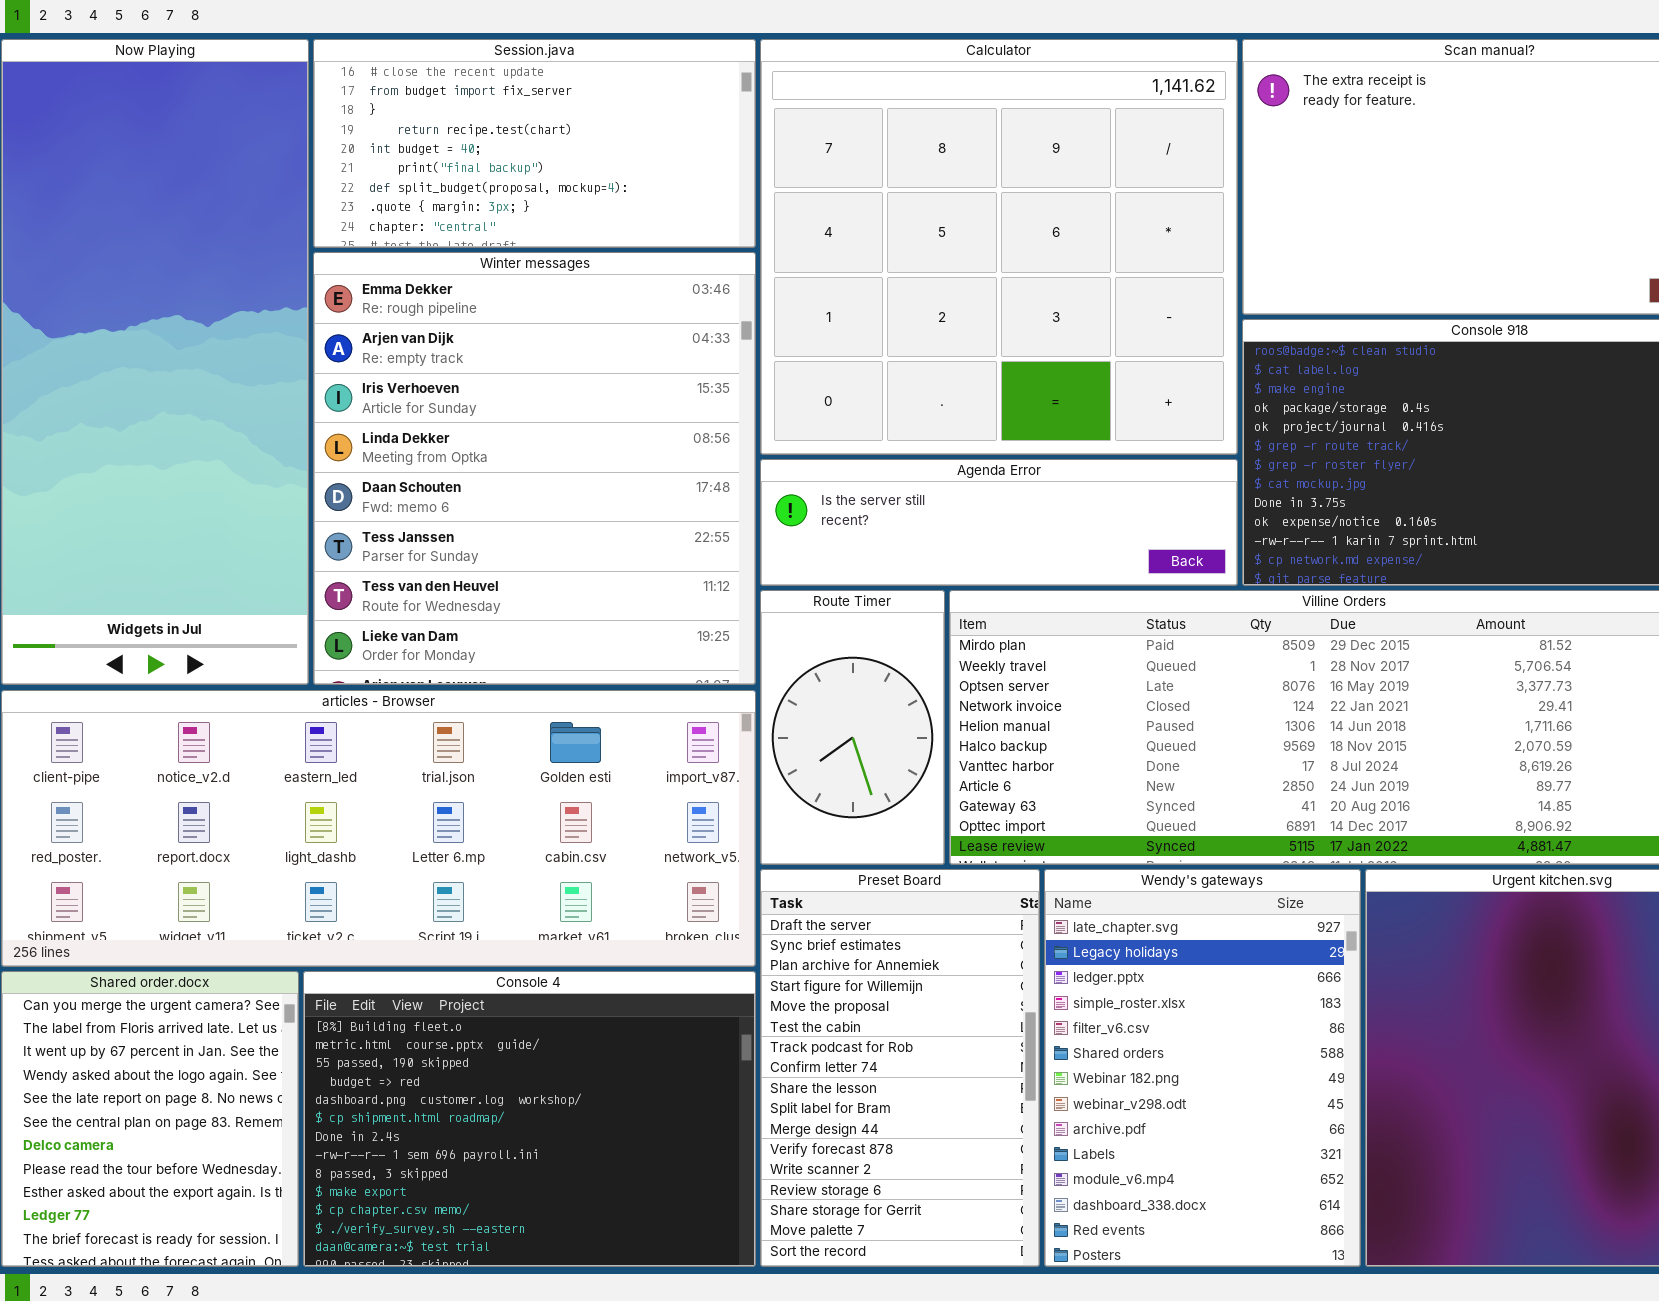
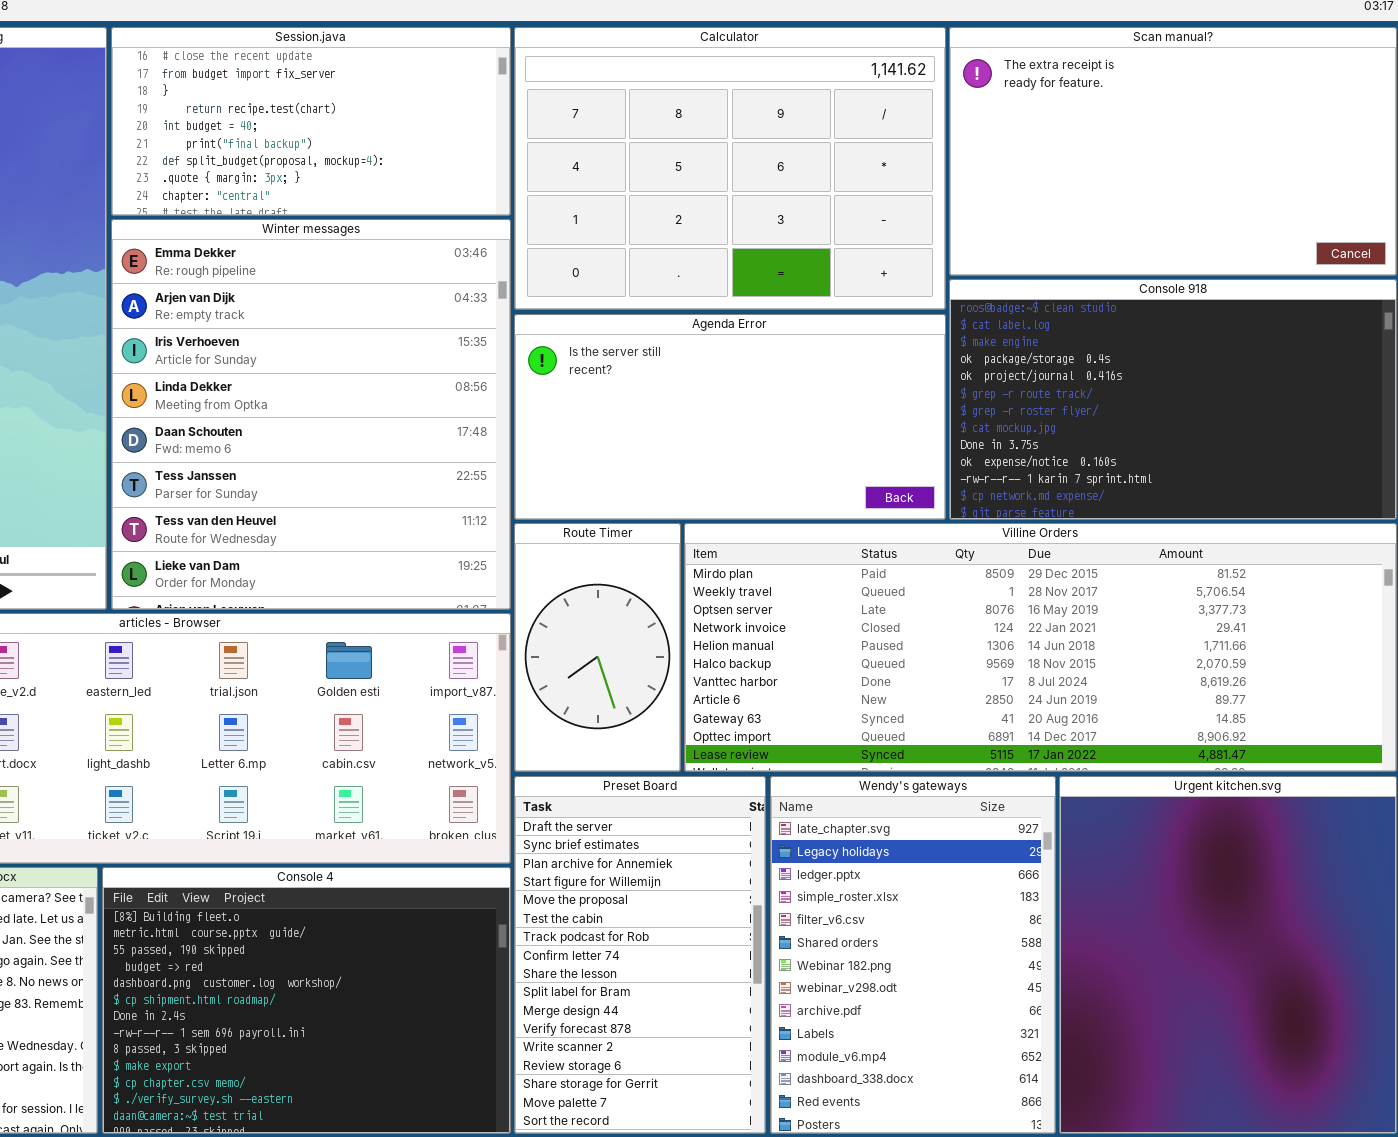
Calculator: [760,39,1238,455] -> [514,27,946,310], resized
Agenda Error: [760,459,1238,586] -> [514,314,946,520], resized

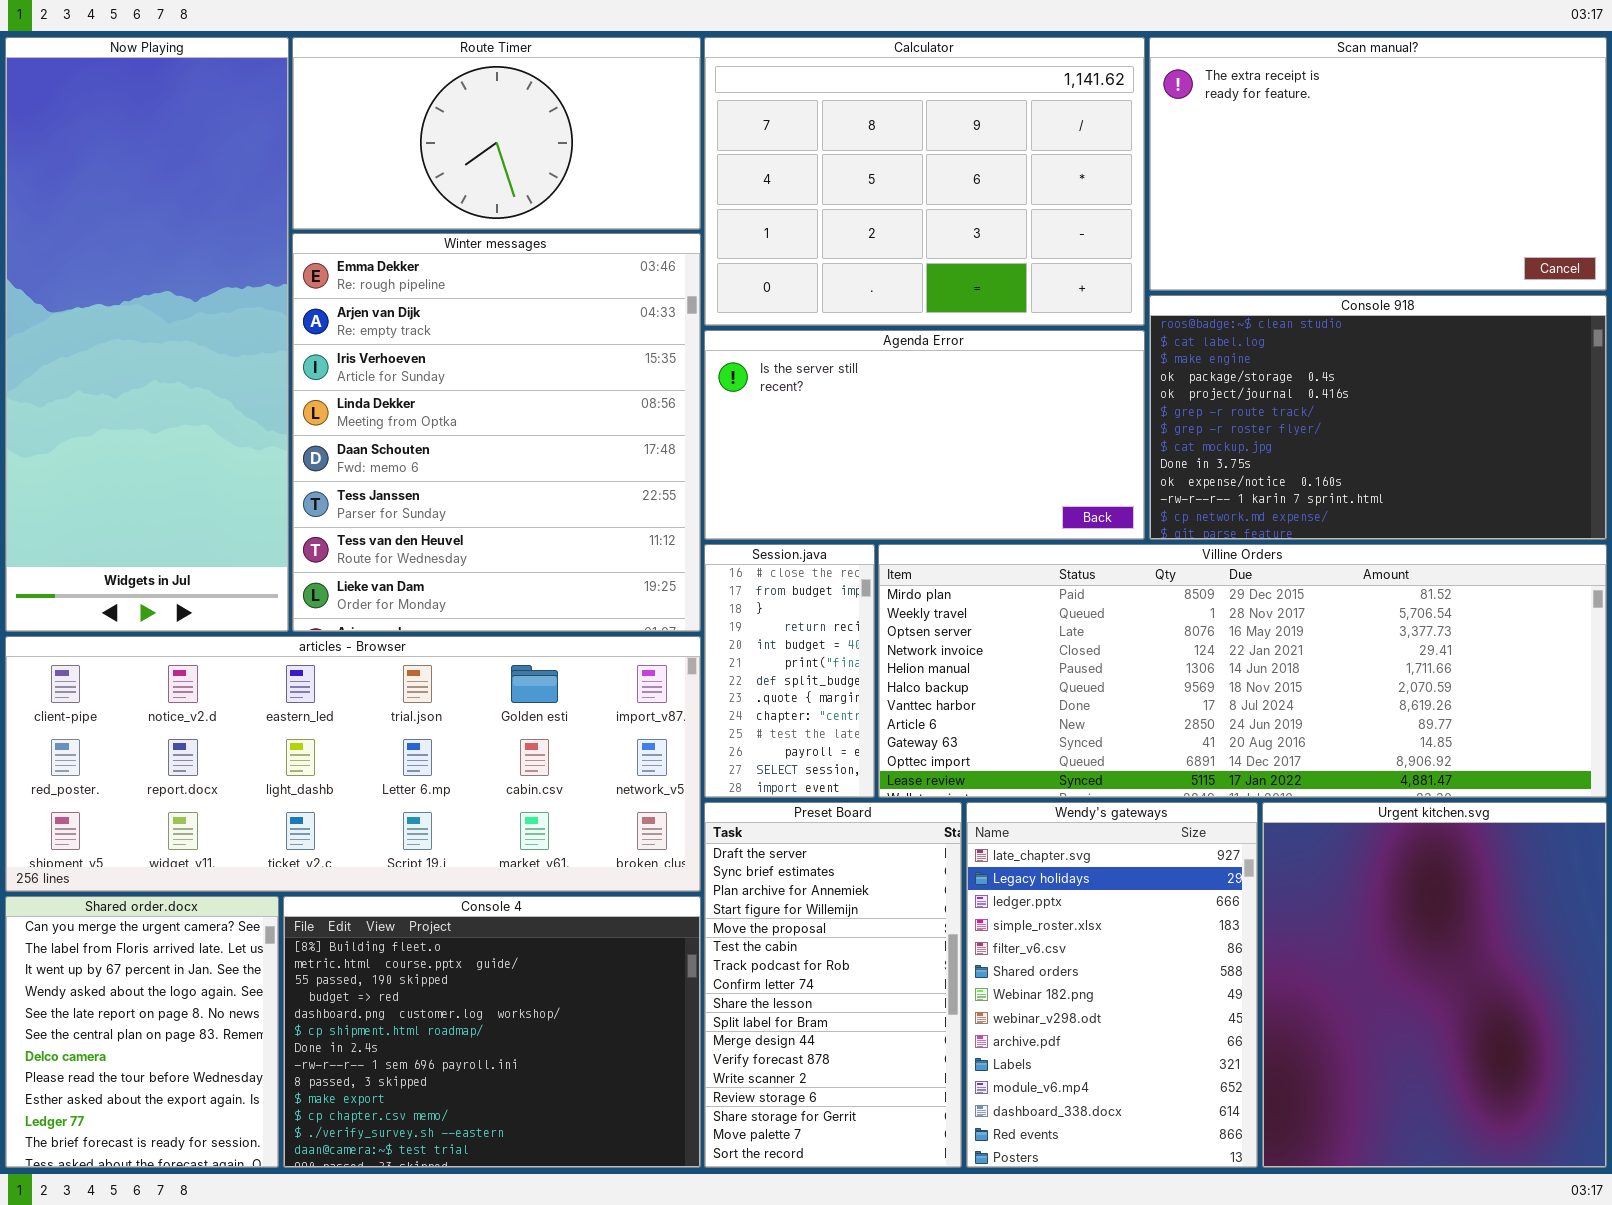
Session.java: [111,27,511,216] -> [704,544,875,798], moved, resized
Route Timer: [514,523,681,772] -> [292,37,701,230], moved, resized

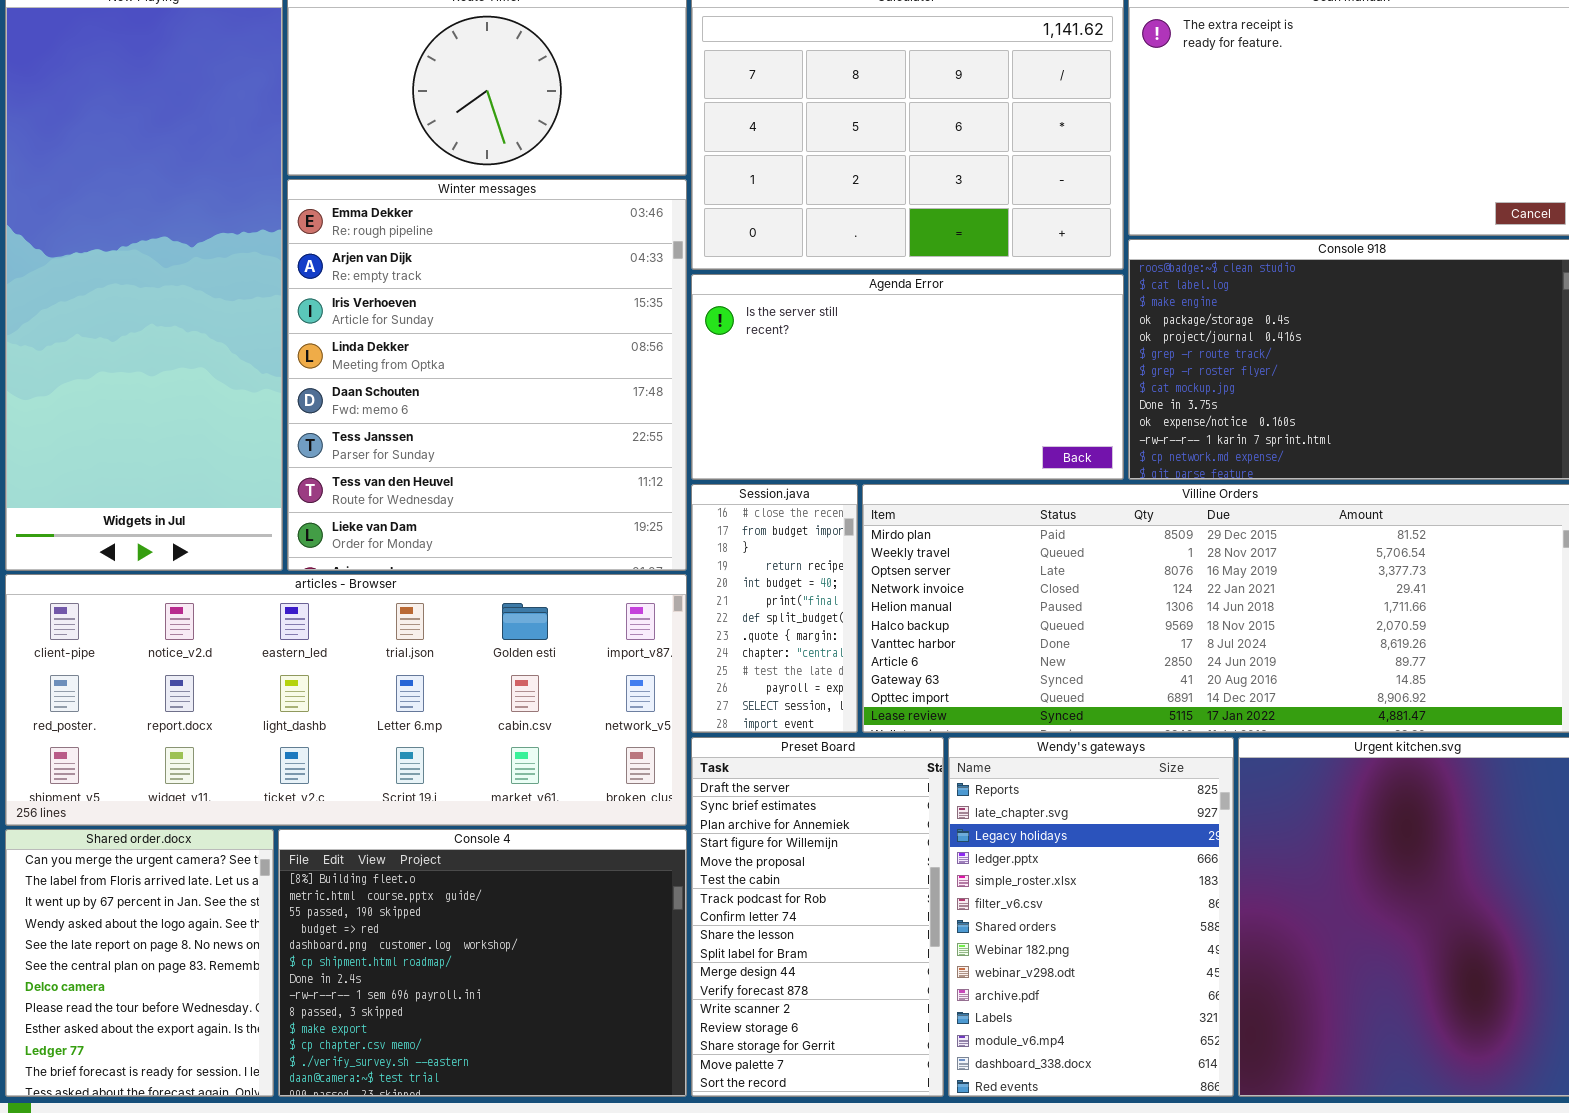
Wendy's gateways: [966,802,1258,1168] -> [948,737,1234,1097], scrolled up 1 row

